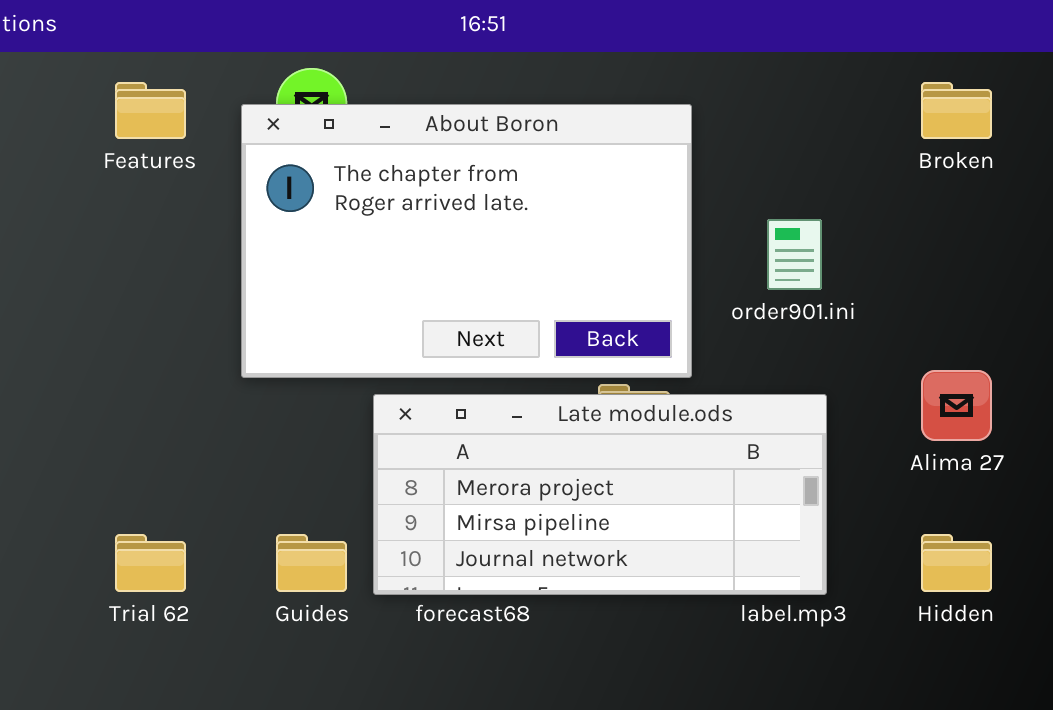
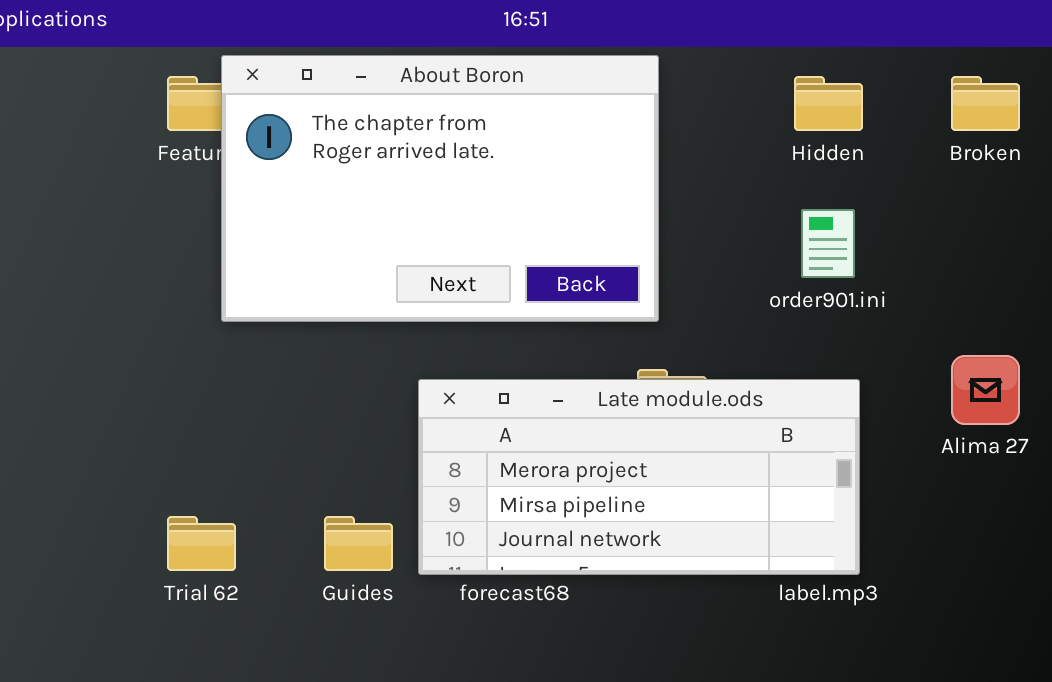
About Boron: [241,104,692,378] -> [221,55,659,322], moved
Hidden: [921,534,992,592] -> [794,76,863,131], moved

